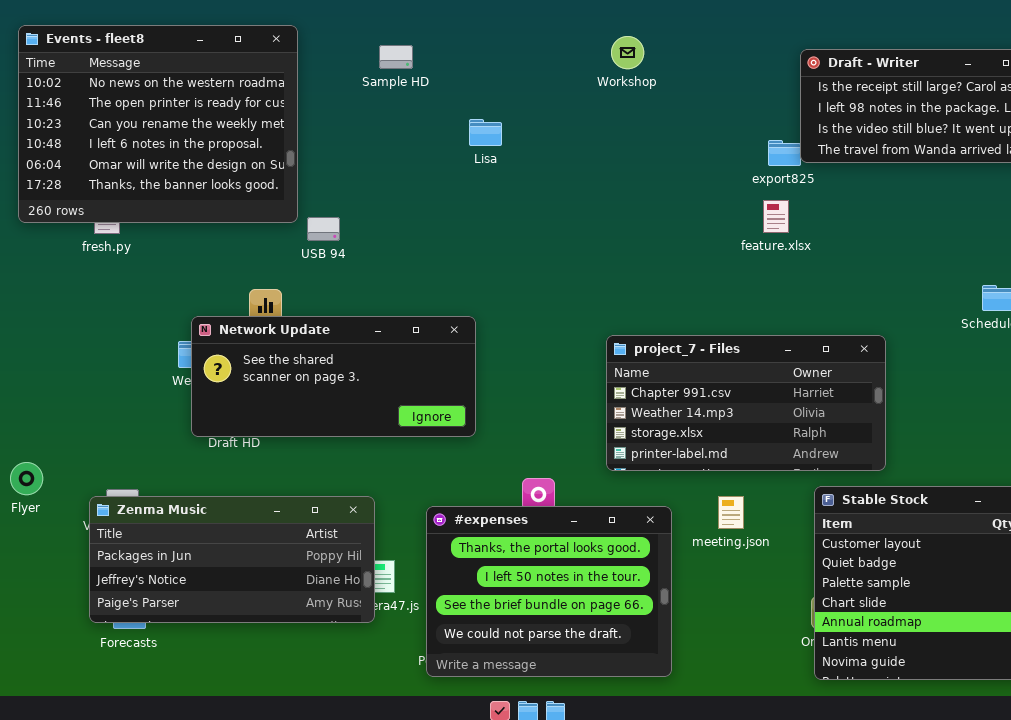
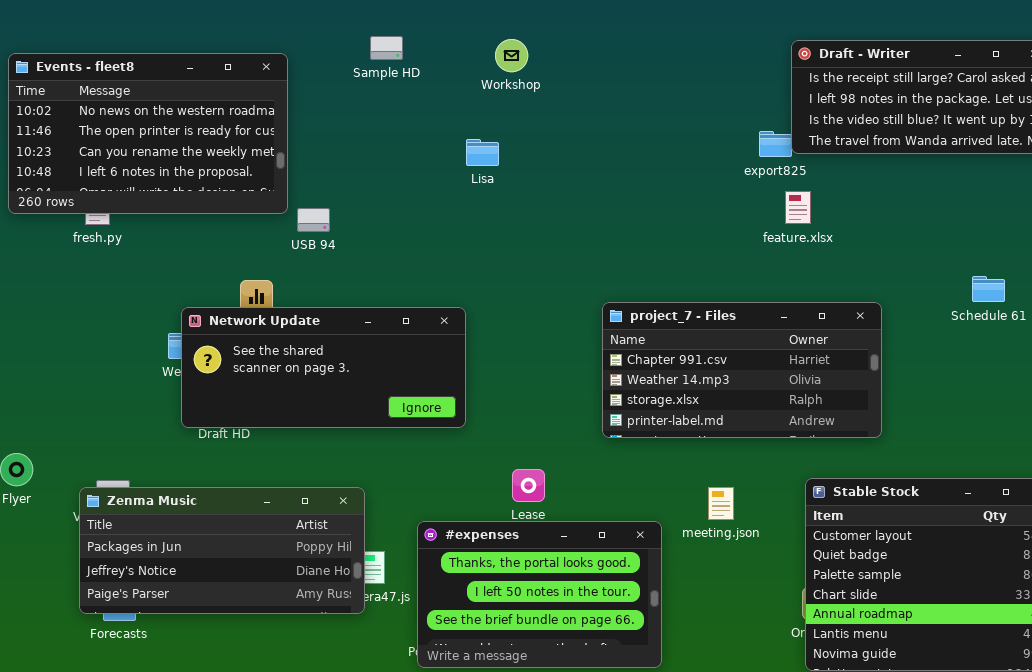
Events - fleet8: [18,25,298,223] -> [8,53,288,214], resized
Workshop: [611,36,644,69] -> [495,39,528,72], moved
Lisa: [469,119,502,146] -> [466,139,499,166], moved
feature.xlsx: [763,200,789,233] -> [785,191,811,224], moved
project_7 - Files: [606,335,886,471] -> [602,302,882,438], moved
#expenses: [426,506,672,677] -> [417,521,662,668], resized

